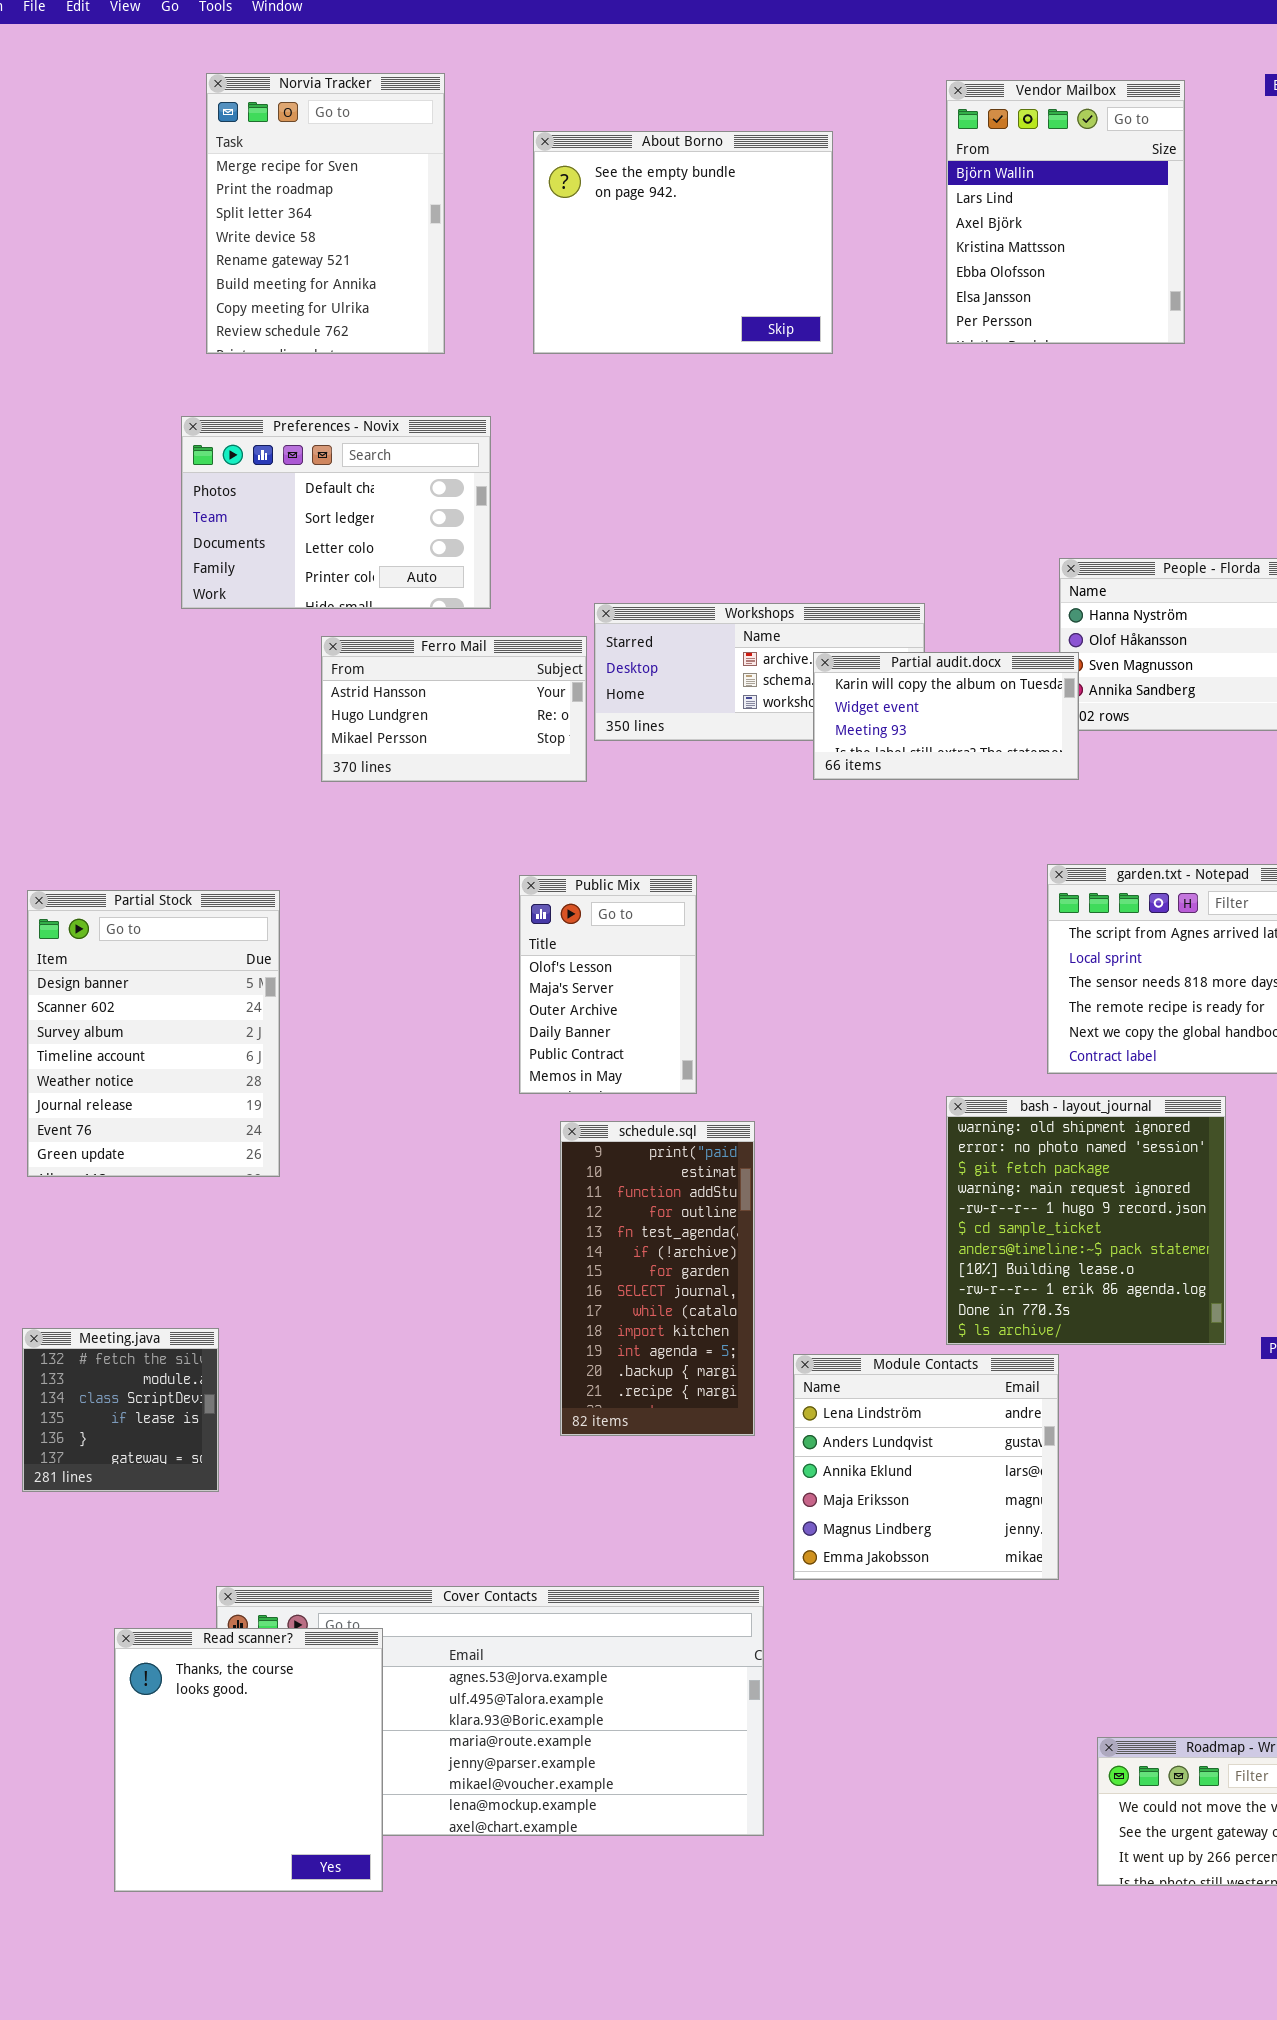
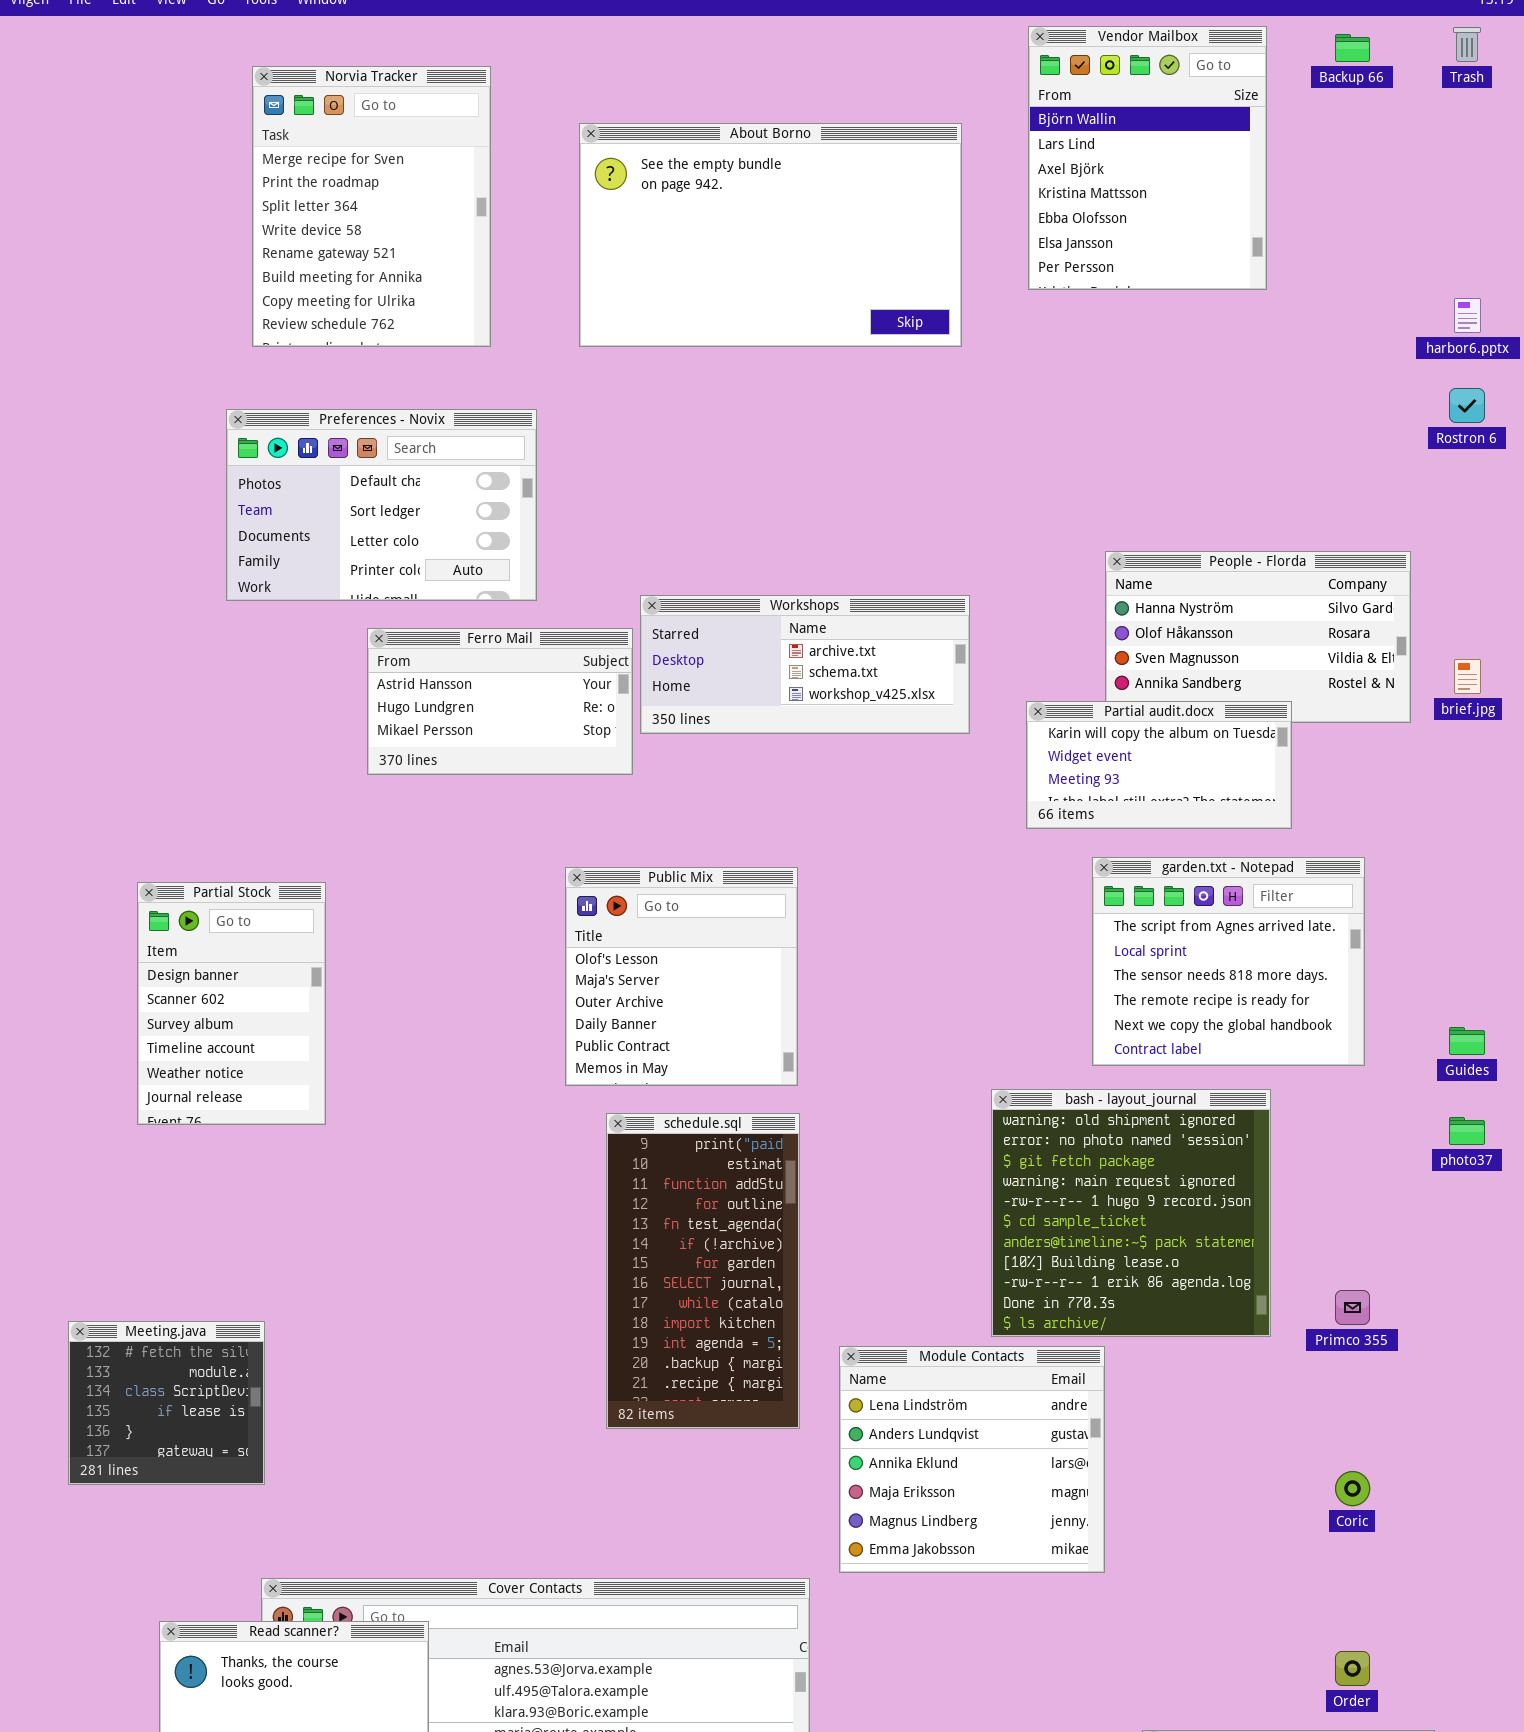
Vendor Mailbox: [946,80,1185,344] -> [1028,26,1267,290], moved
About Borno: [533,131,833,354] -> [579,123,962,347], resized
Partial audit.docx: [813,652,1079,780] -> [1026,701,1292,829], moved
Public Mix: [519,875,697,1094] -> [565,867,798,1086], resized
Partial Stock: [27,890,280,1177] -> [137,882,326,1125], resized

